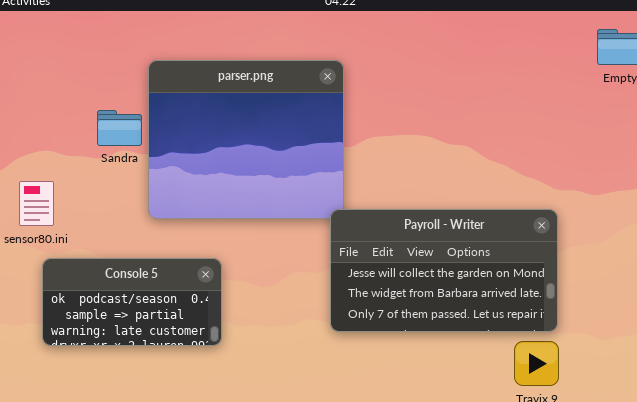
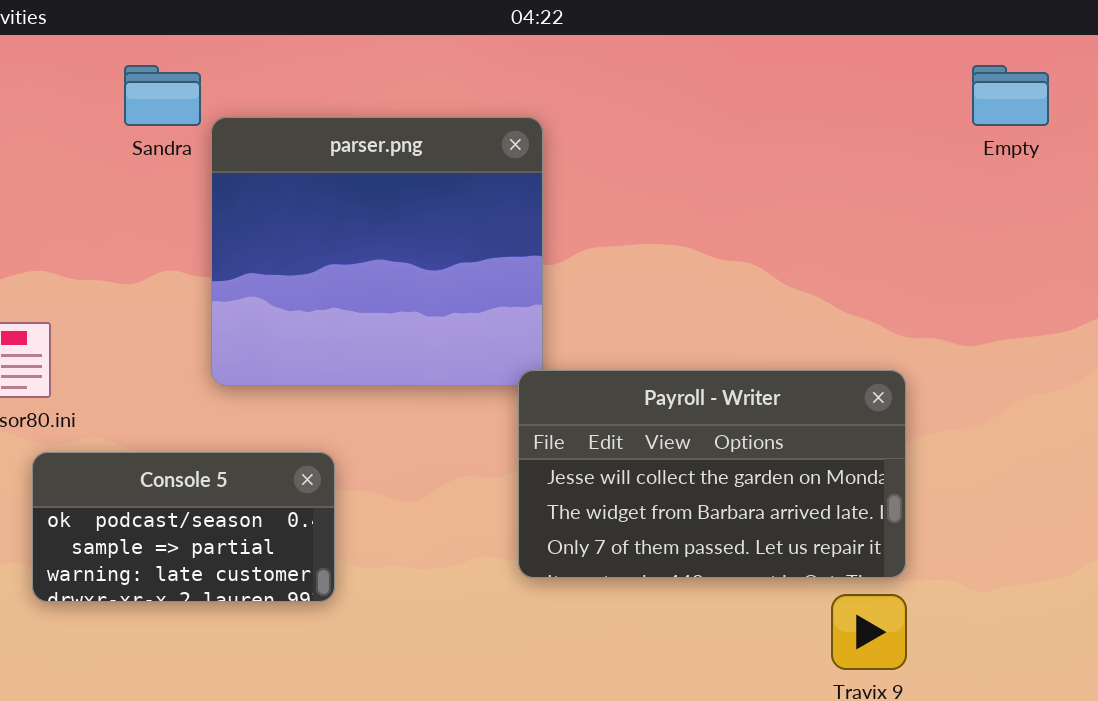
Sandra: [97,110,142,146] -> [124,65,201,126], moved

